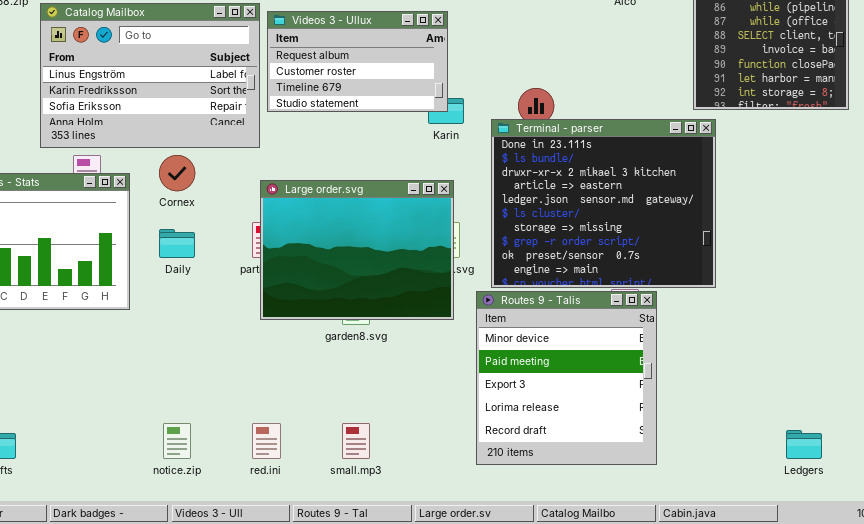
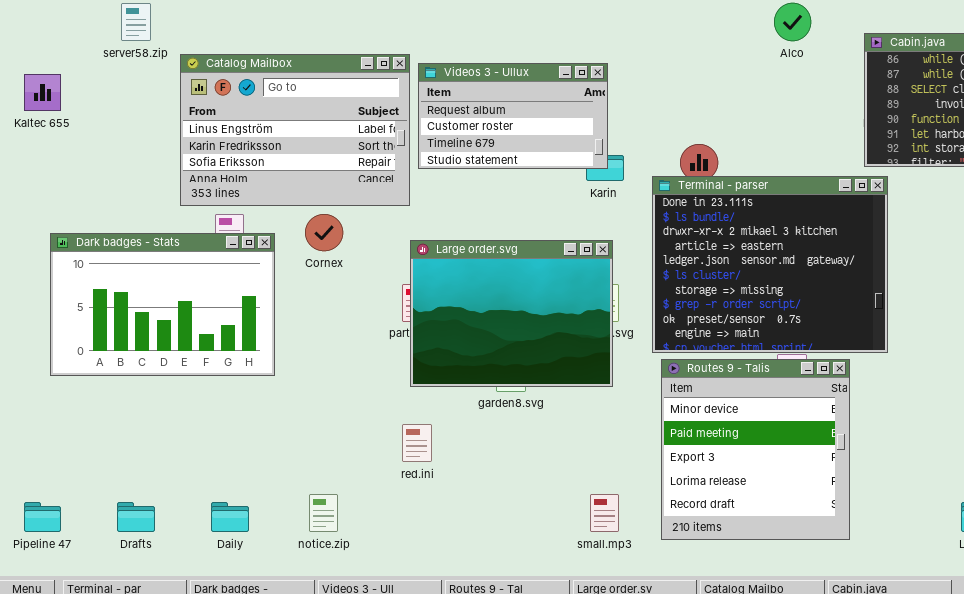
Daily: [159,229,195,258] -> [211,502,249,532], moved
Routes 9 - Talis: [476,291,657,465] -> [661,359,850,540], moved
red.ini: [252,423,281,459] -> [402,424,432,462], moved
small.mp3: [342,423,370,459] -> [590,494,619,532], moved

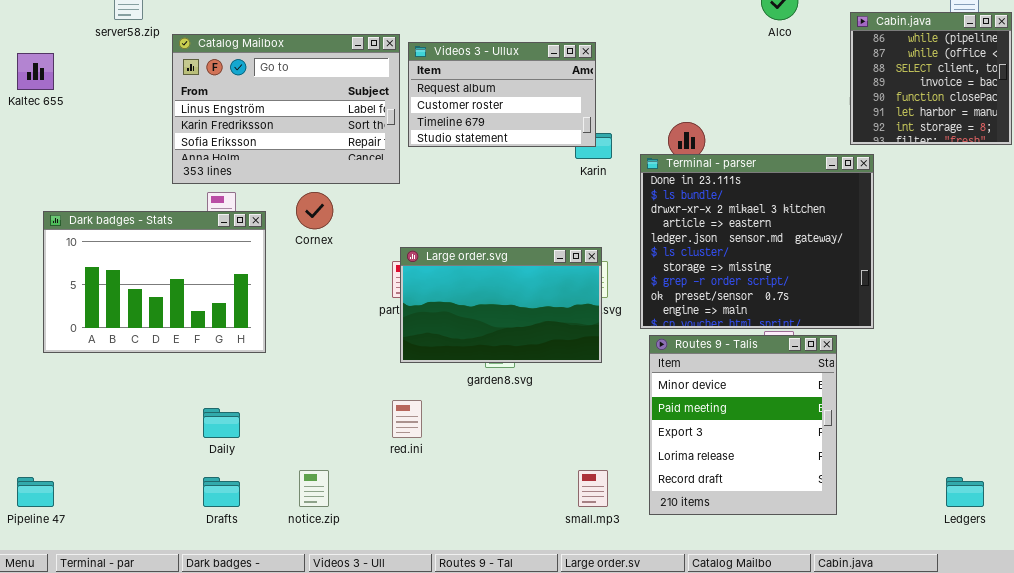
Large order.svg: [410,240,613,387] -> [400,247,602,363], resized
Drafts: [117,502,155,532] -> [203,477,240,507], moved
Daily: [211,502,249,532] -> [203,408,240,438], moved

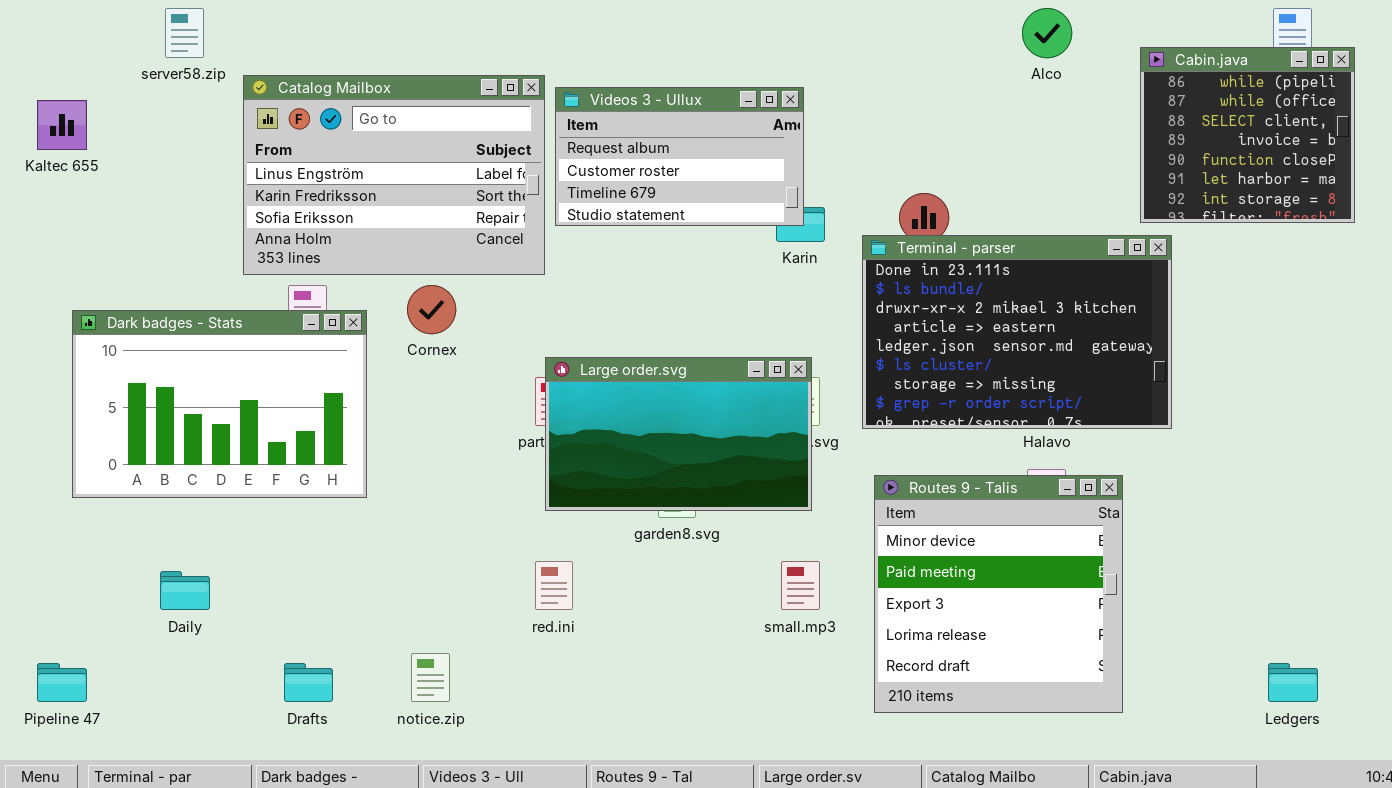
Terminal - parser: [640,154,874,329] -> [862,235,1172,429], resized
Daily: [203,408,240,438] -> [160,571,210,610], moved
small.mp3: [578,470,608,507] -> [781,561,820,610], moved

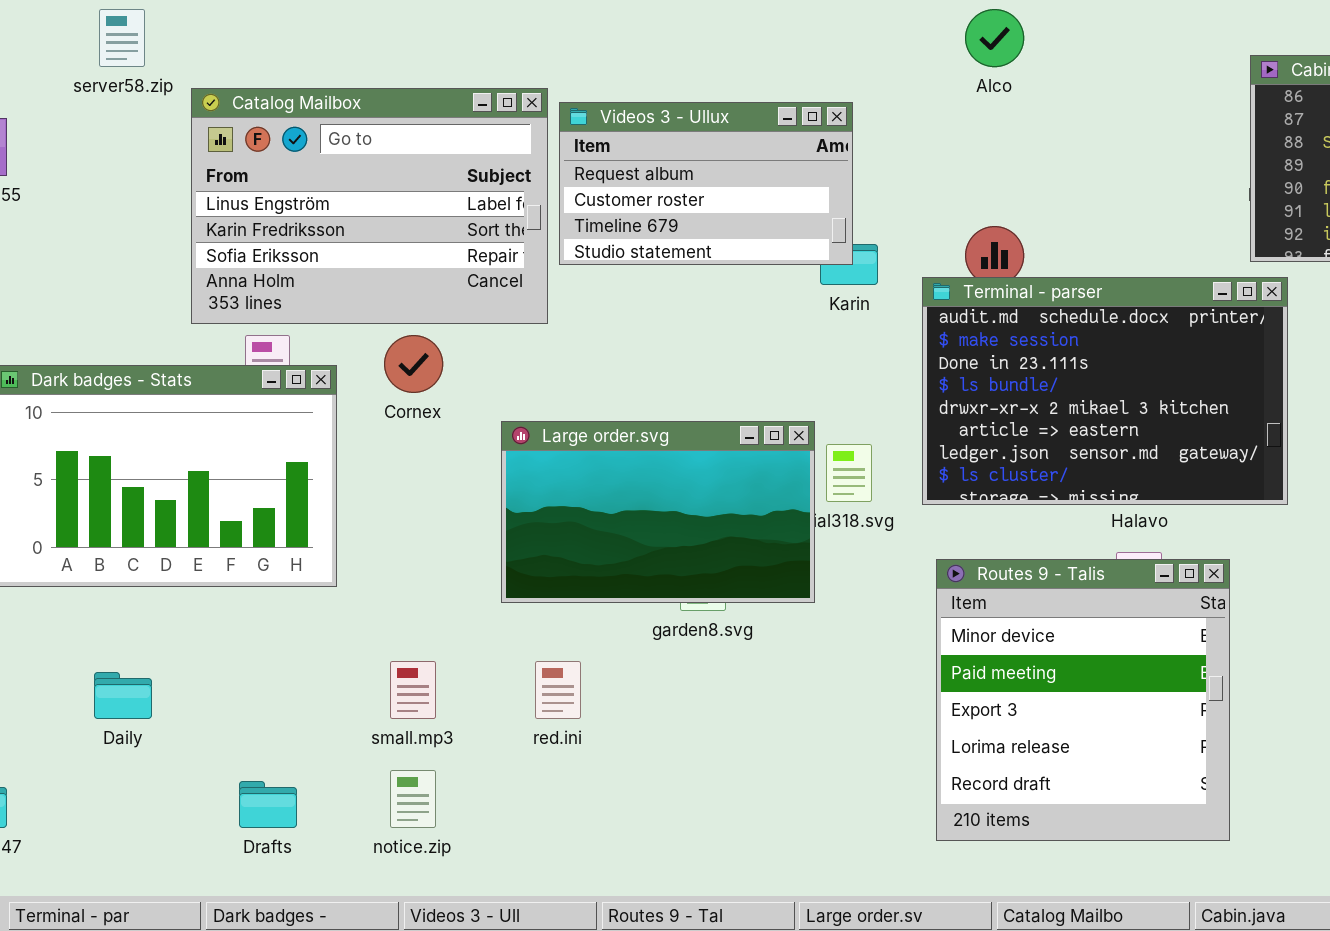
Alco: [1022,8,1072,58] -> [965,9,1024,67], moved
Terminal - parser: [862,235,1172,429] -> [922,277,1288,505], scrolled up 2 rows
Large order.svg: [545,357,812,511] -> [501,421,815,603], moved
small.mp3: [781,561,820,610] -> [390,661,436,719], moved

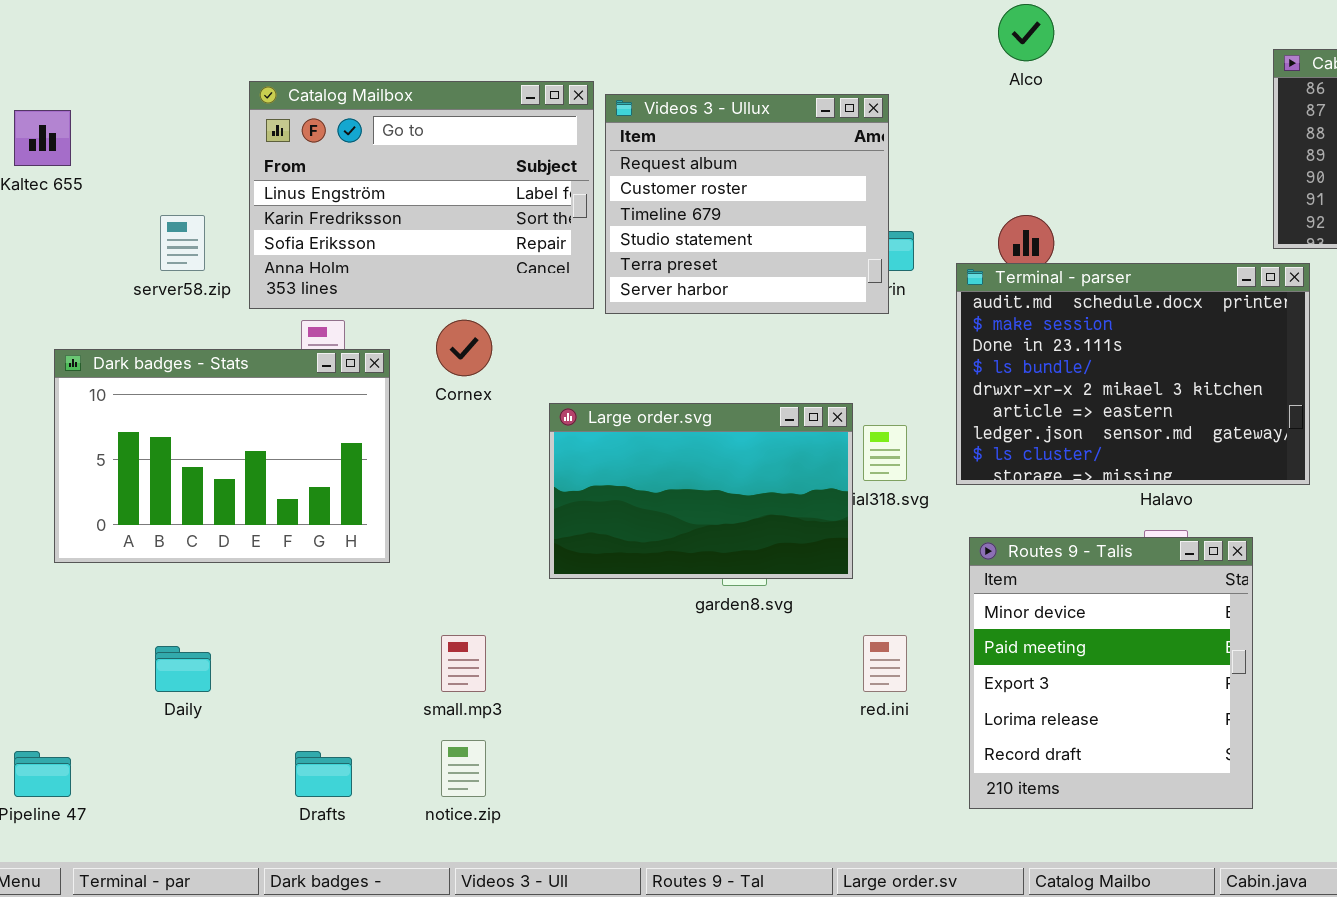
server58.zip: [99,9,145,67] -> [160,215,205,271], moved
Videos 3 - Ullux: [559,102,853,265] -> [605,94,889,314], resized
red.ini: [535,661,581,719] -> [863,635,907,692], moved

